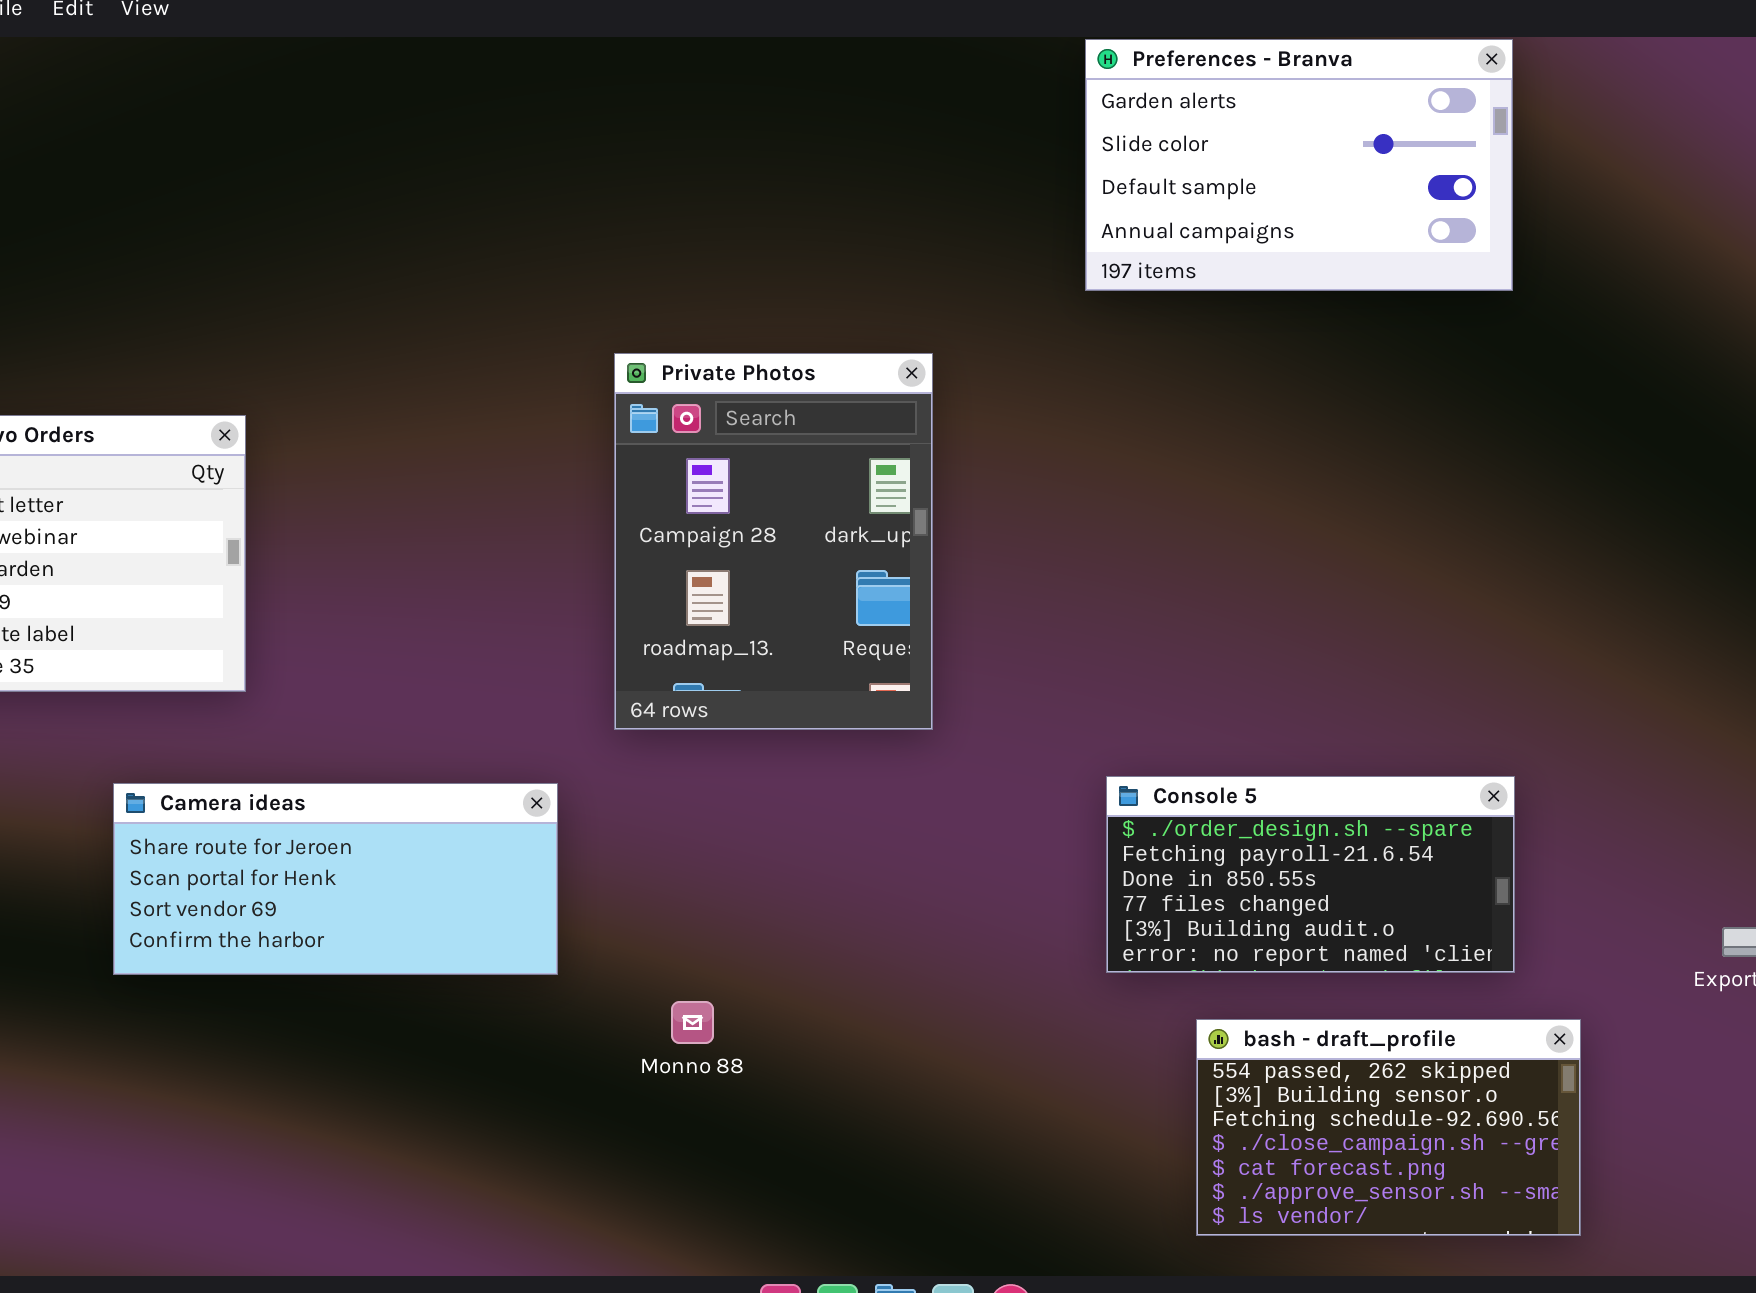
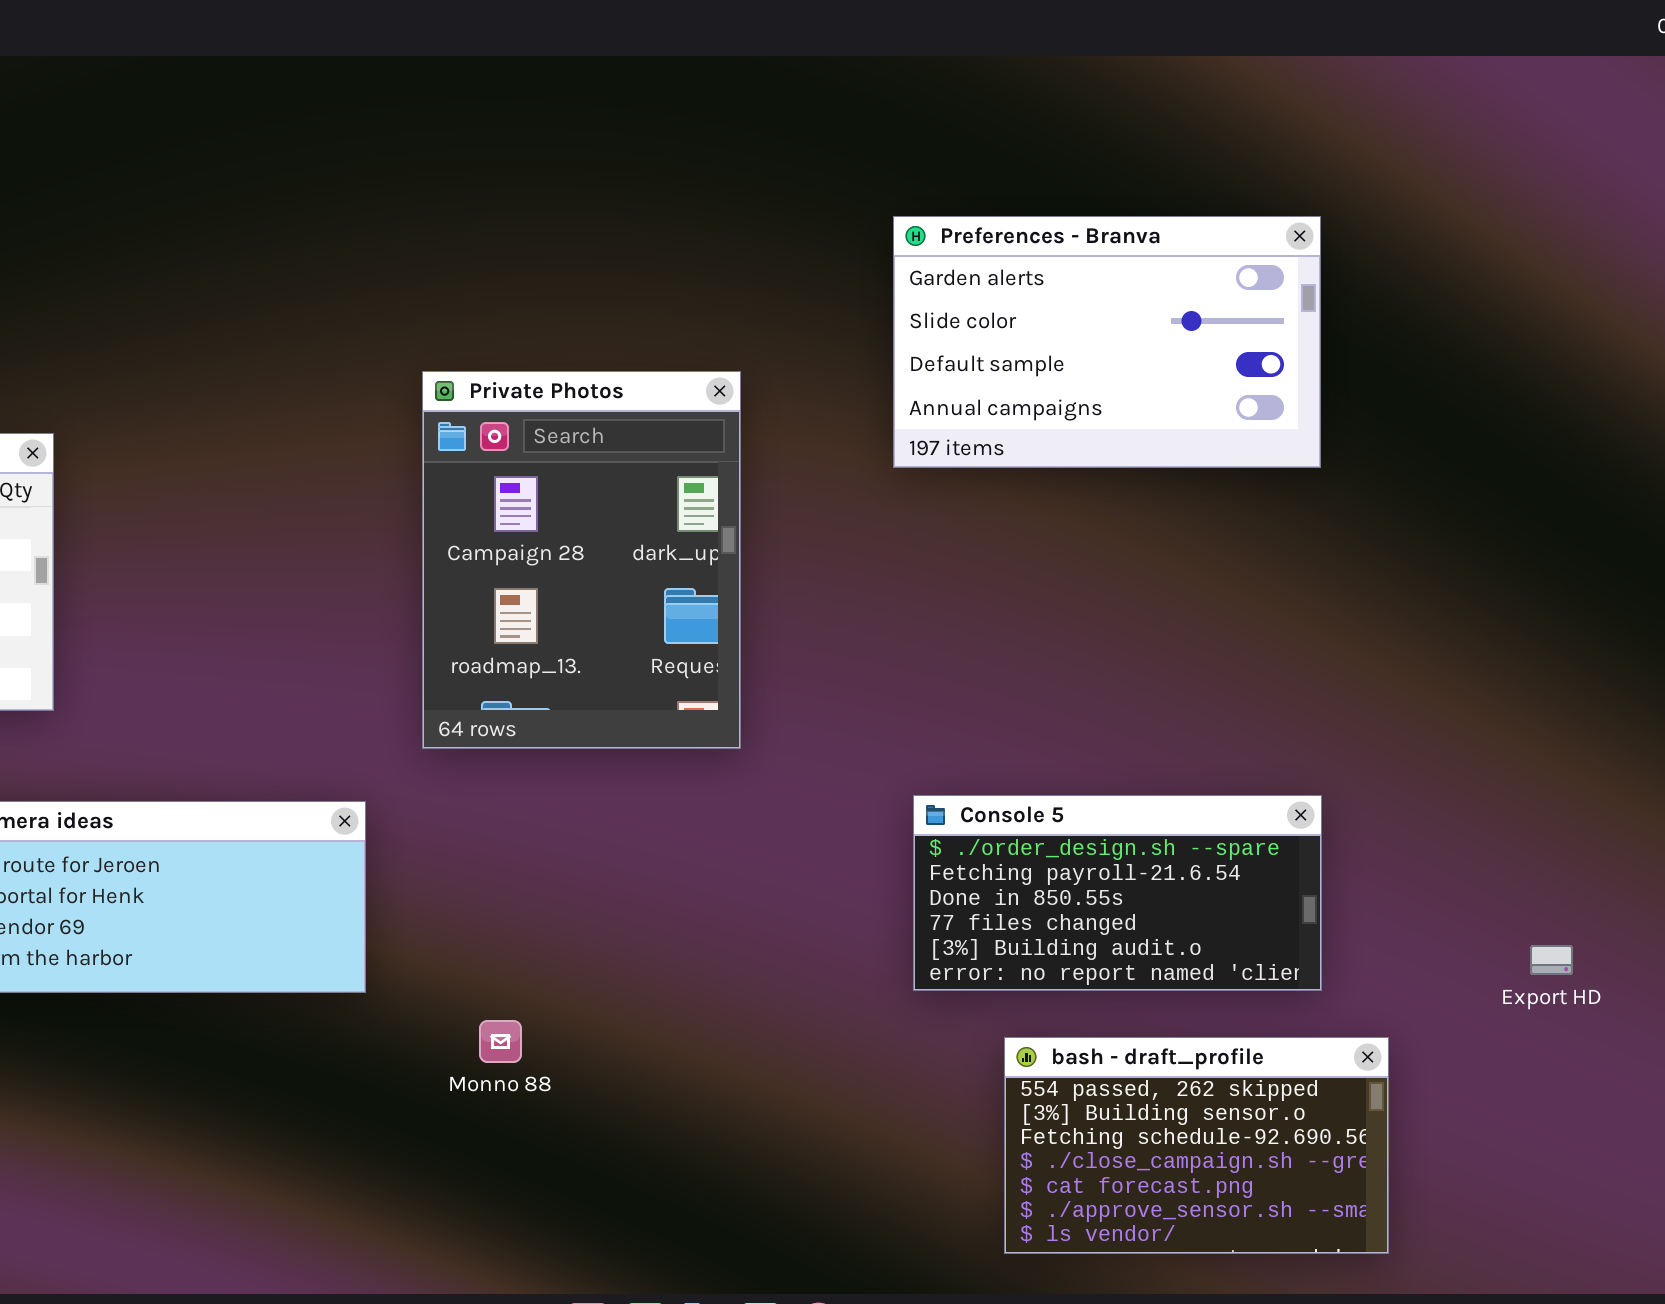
Preferences - Branva: [1085,39,1513,291] -> [893,216,1321,468], moved

